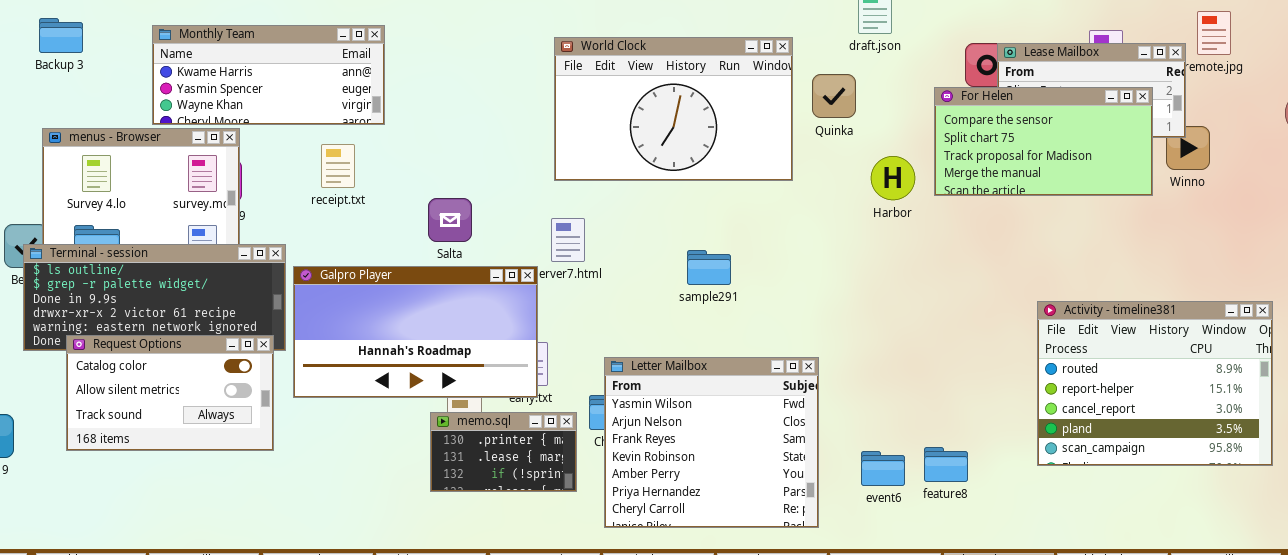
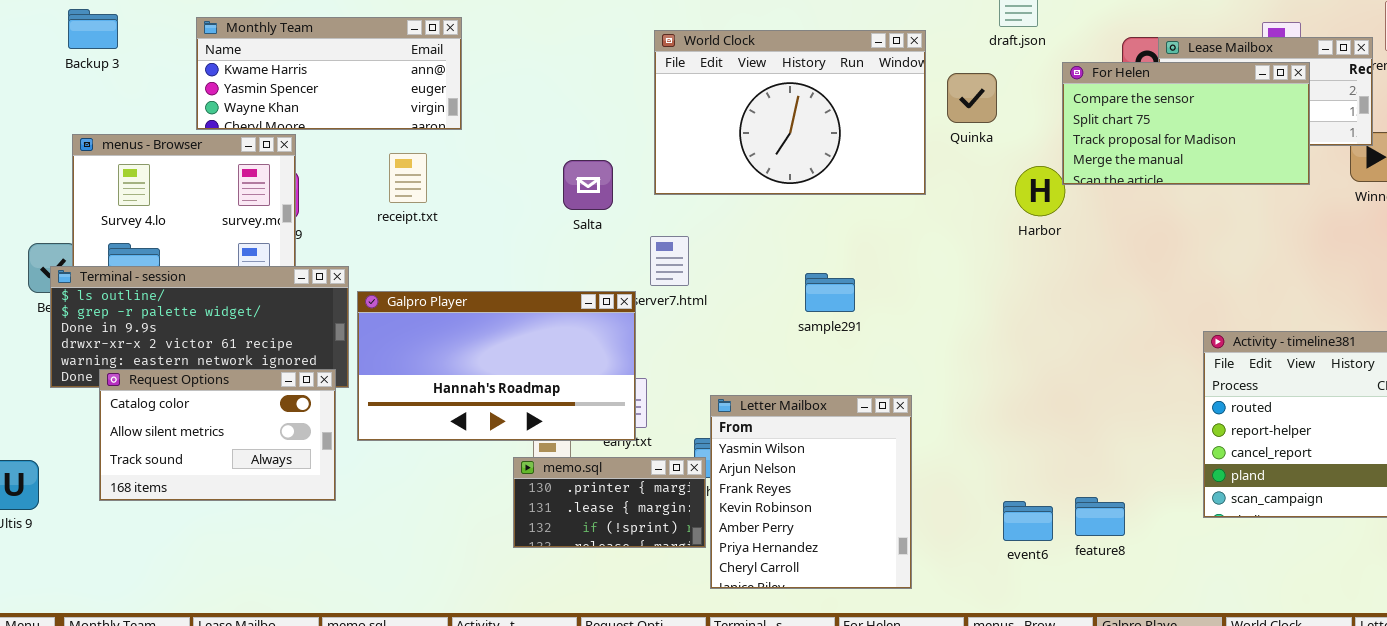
For Helen: [934,87,1153,196] -> [1062,62,1310,185], moved
Salta: [428,198,472,242] -> [563,160,613,210], moved
Letter Mailbox: [604,357,819,528] -> [710,395,912,589], resized
memo.sql: [430,412,577,492] -> [513,457,706,548], resized

